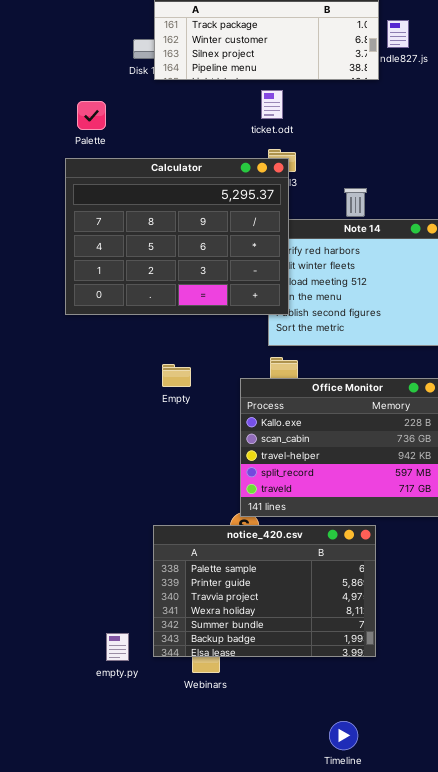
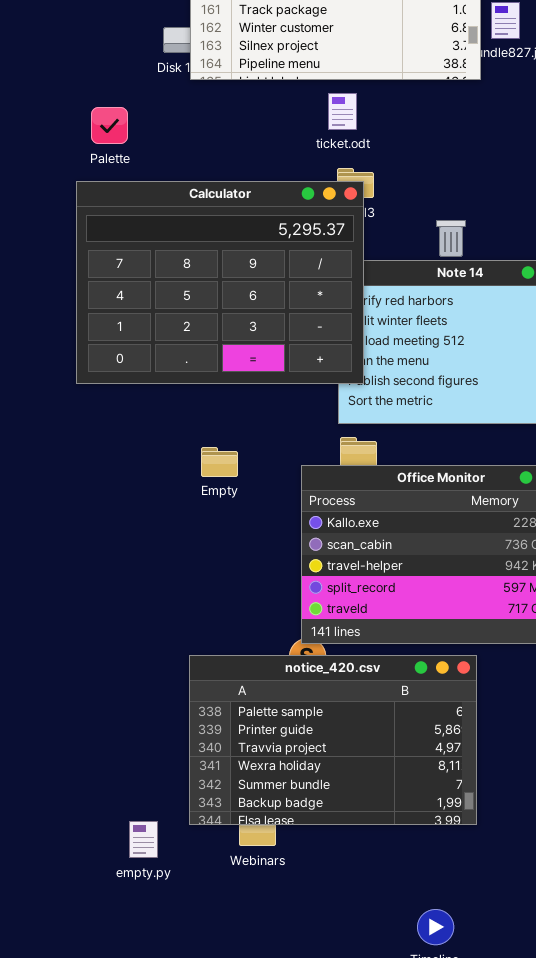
empty.py: [106,633,129,661] -> [129,821,158,858], moved

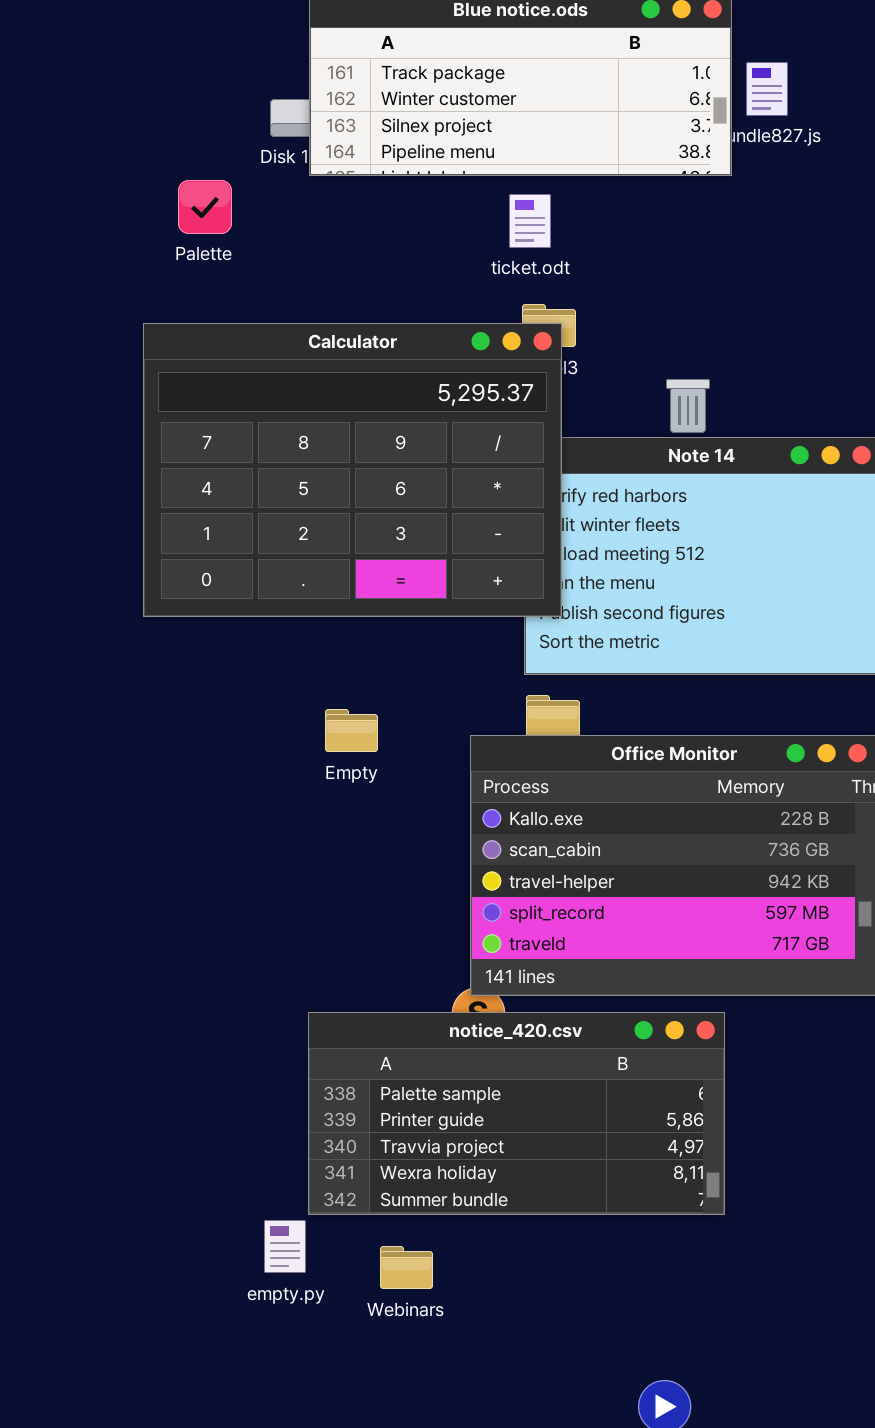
Palette: [91,107,128,144] -> [178,180,232,234], moved
notice_420.csv: [189,655,477,825] -> [308,1012,725,1215], resized
empty.py: [129,821,158,858] -> [264,1220,306,1273], moved

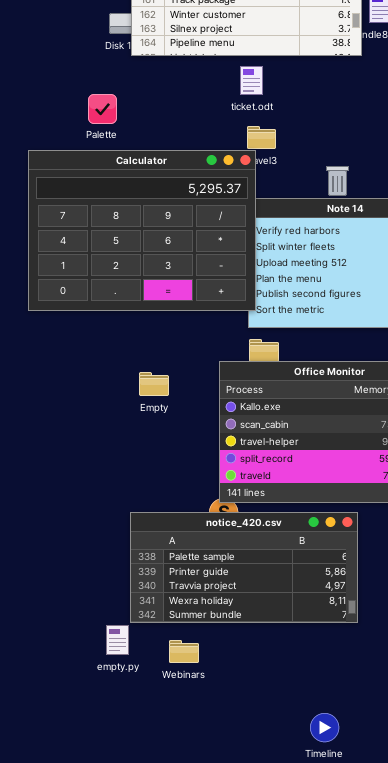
Palette: [178,180,232,234] -> [88,94,117,124], moved
Calculator: [143,323,562,617] -> [28,150,256,311], moved
Empty: [325,709,378,752] -> [139,372,169,396], moved

